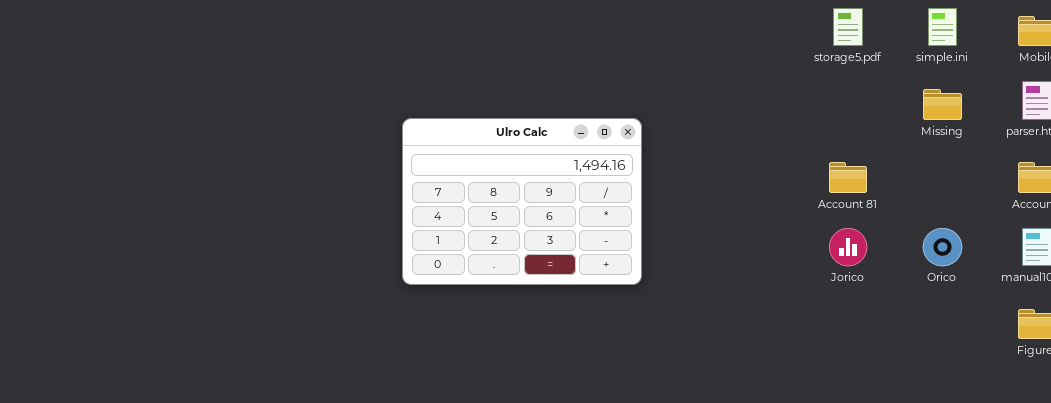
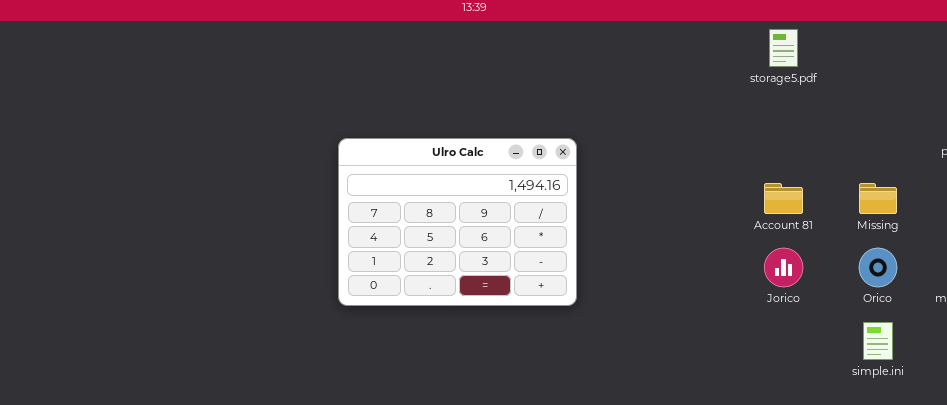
simple.ini: [928,8,957,46] -> [863,322,893,360], moved
Missing: [923,89,962,120] -> [859,183,897,214], moved

